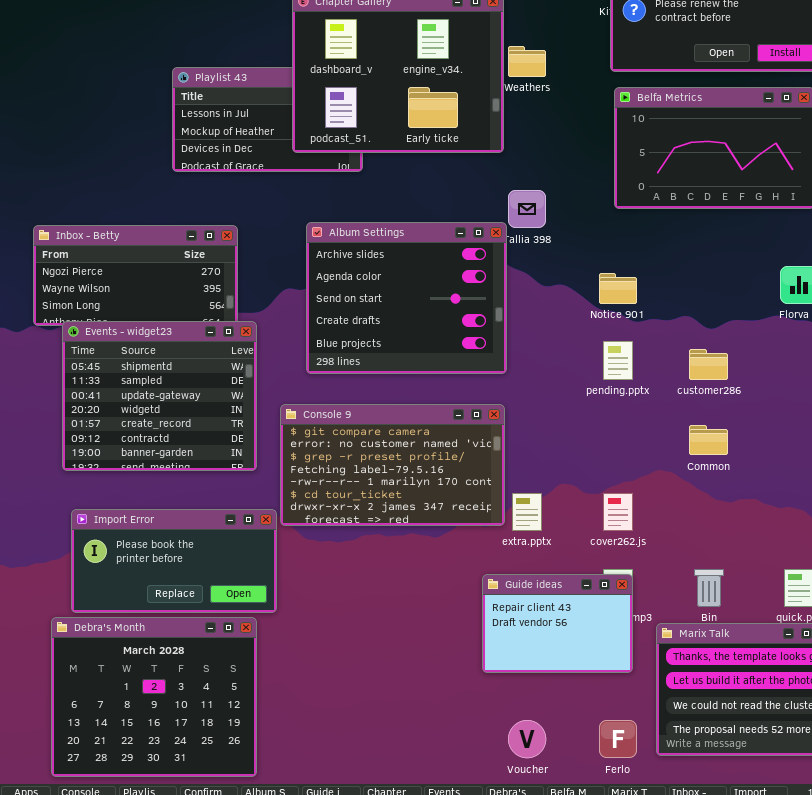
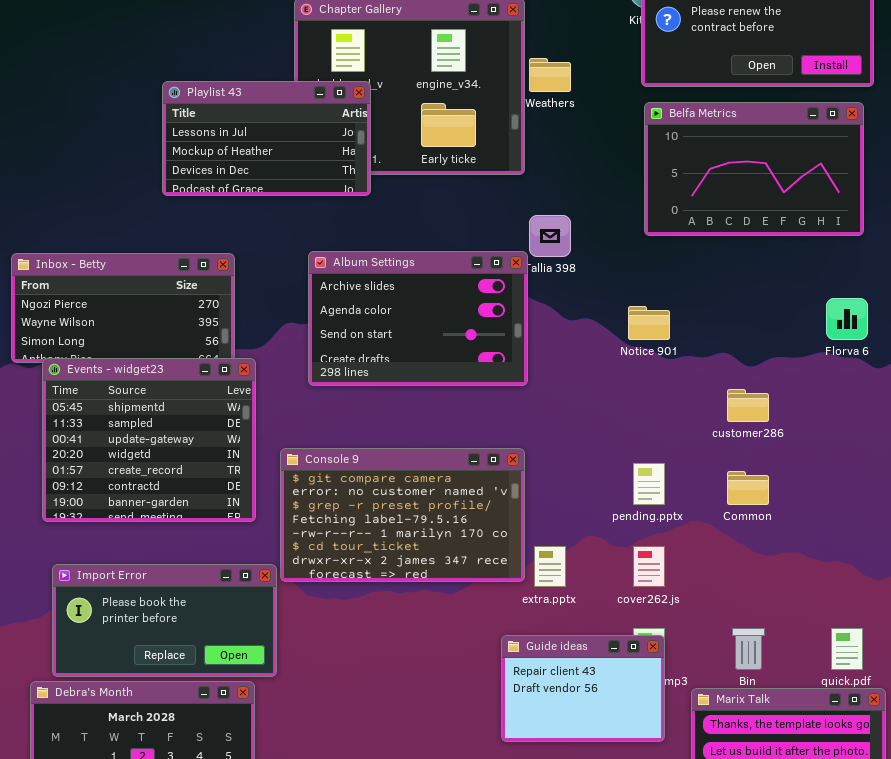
Playlist 43: [172,67,363,172] -> [162,81,371,196], raised
Album Settings: [306,222,507,374] -> [308,251,528,386], resized
pending.pptx: [603,341,633,380] -> [633,463,665,505], moved

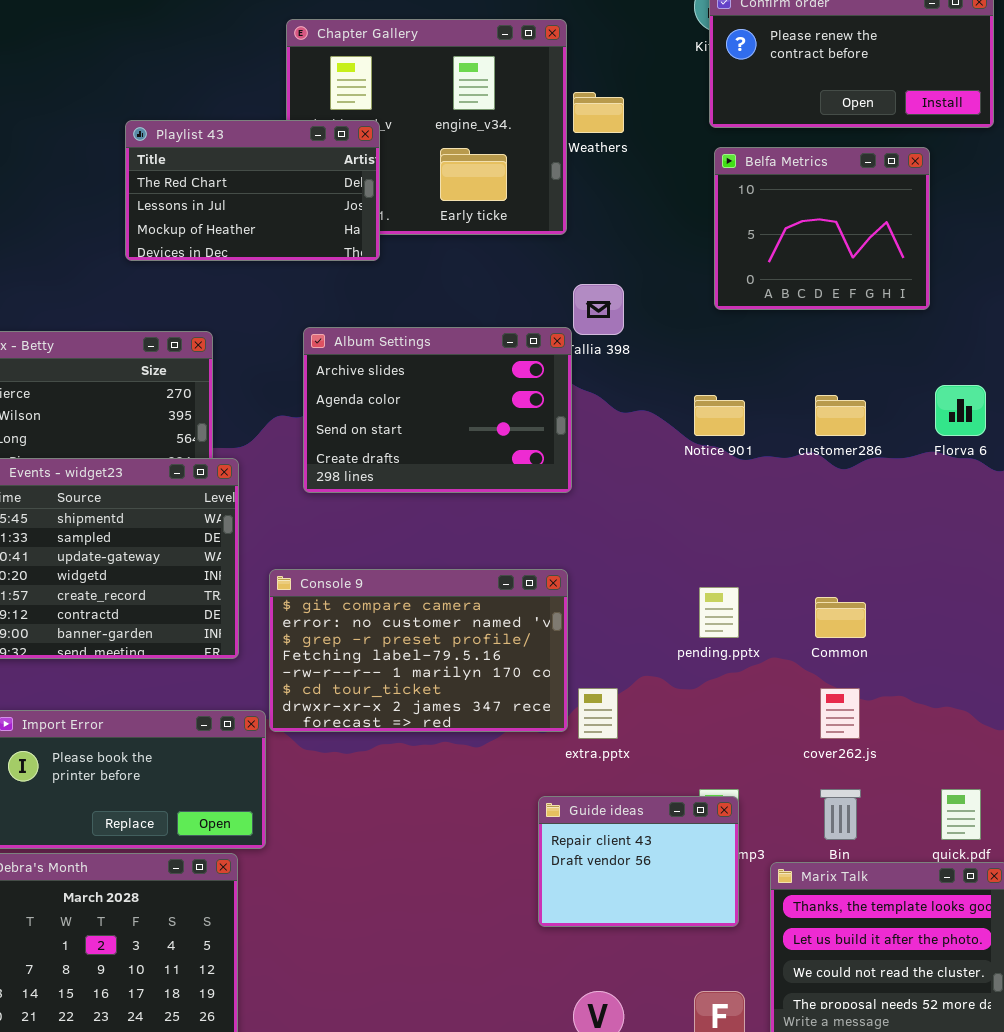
Playlist 43: [162,81,371,196] -> [125,120,380,261], scrolled up 1 row
Belfa Metrics: [644,102,864,236] -> [714,147,930,310], resized
customer286: [727,389,769,422] -> [815,395,866,436], moved
cover262.js: [633,546,665,587] -> [820,688,860,739], moved

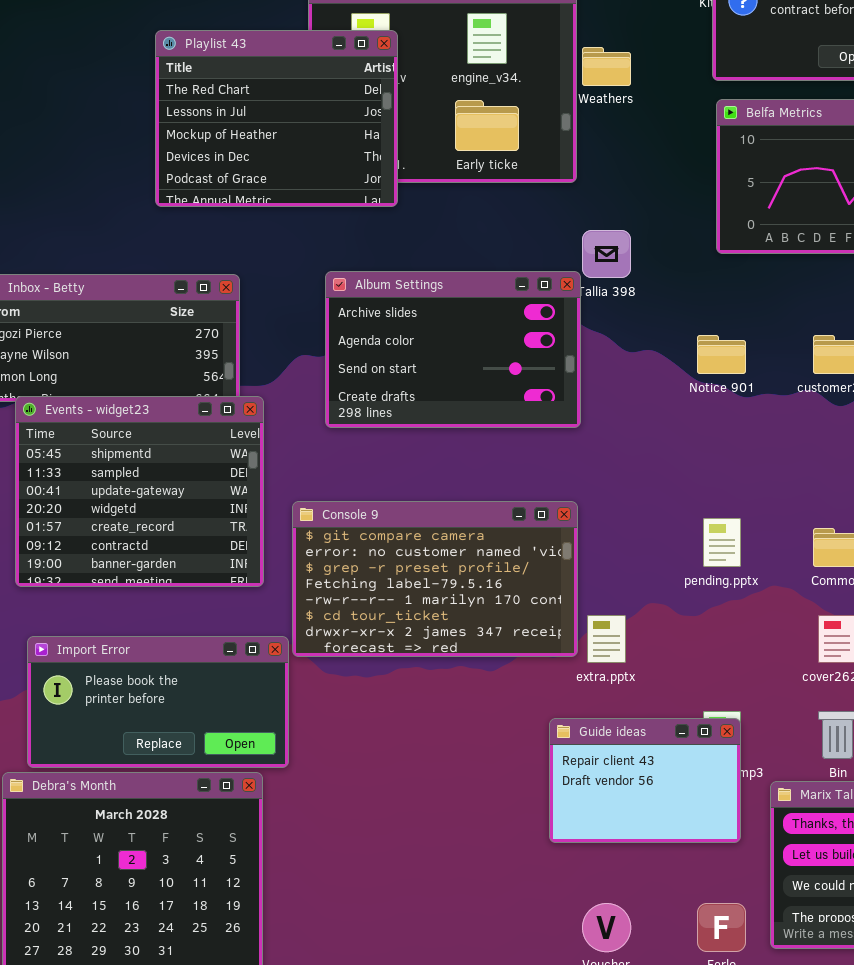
Playlist 43: [125,120,380,261] -> [155,30,398,207], resized

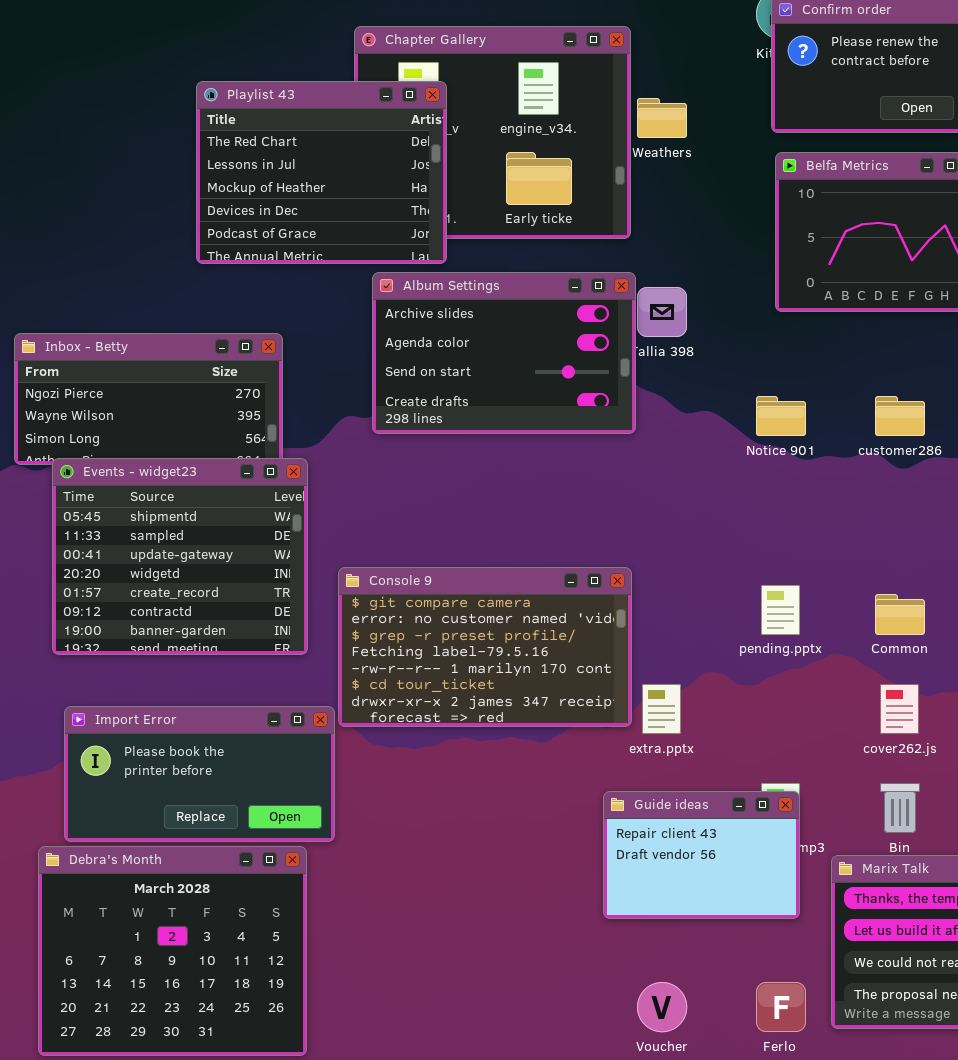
Album Settings: [325,271,581,428] -> [372,272,636,434], moved

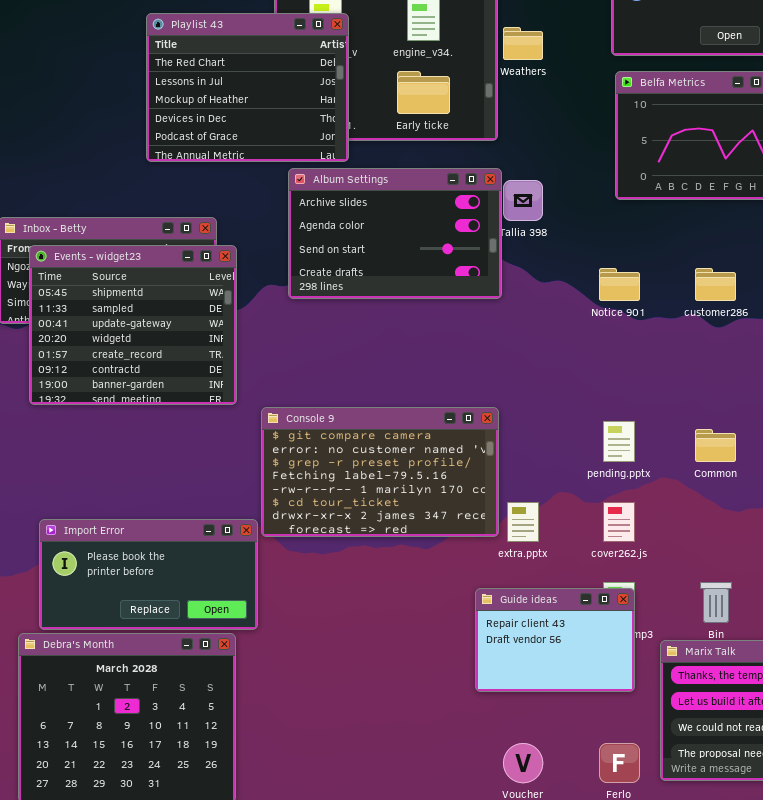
Events - widget23: [52,458,308,655] -> [29,245,237,405], moved
cover262.js: [880,684,919,734] -> [603,502,635,542], moved

